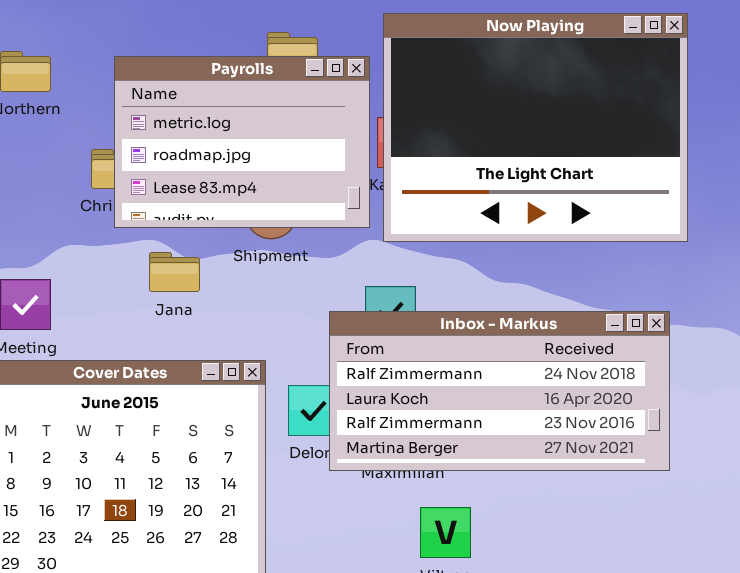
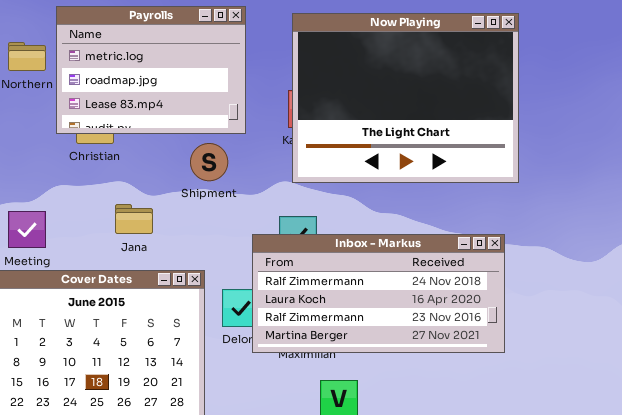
Payrolls: [114,56,370,228] -> [56,6,246,134], moved
Jana: [149,252,200,292] -> [115,204,153,234], moved

